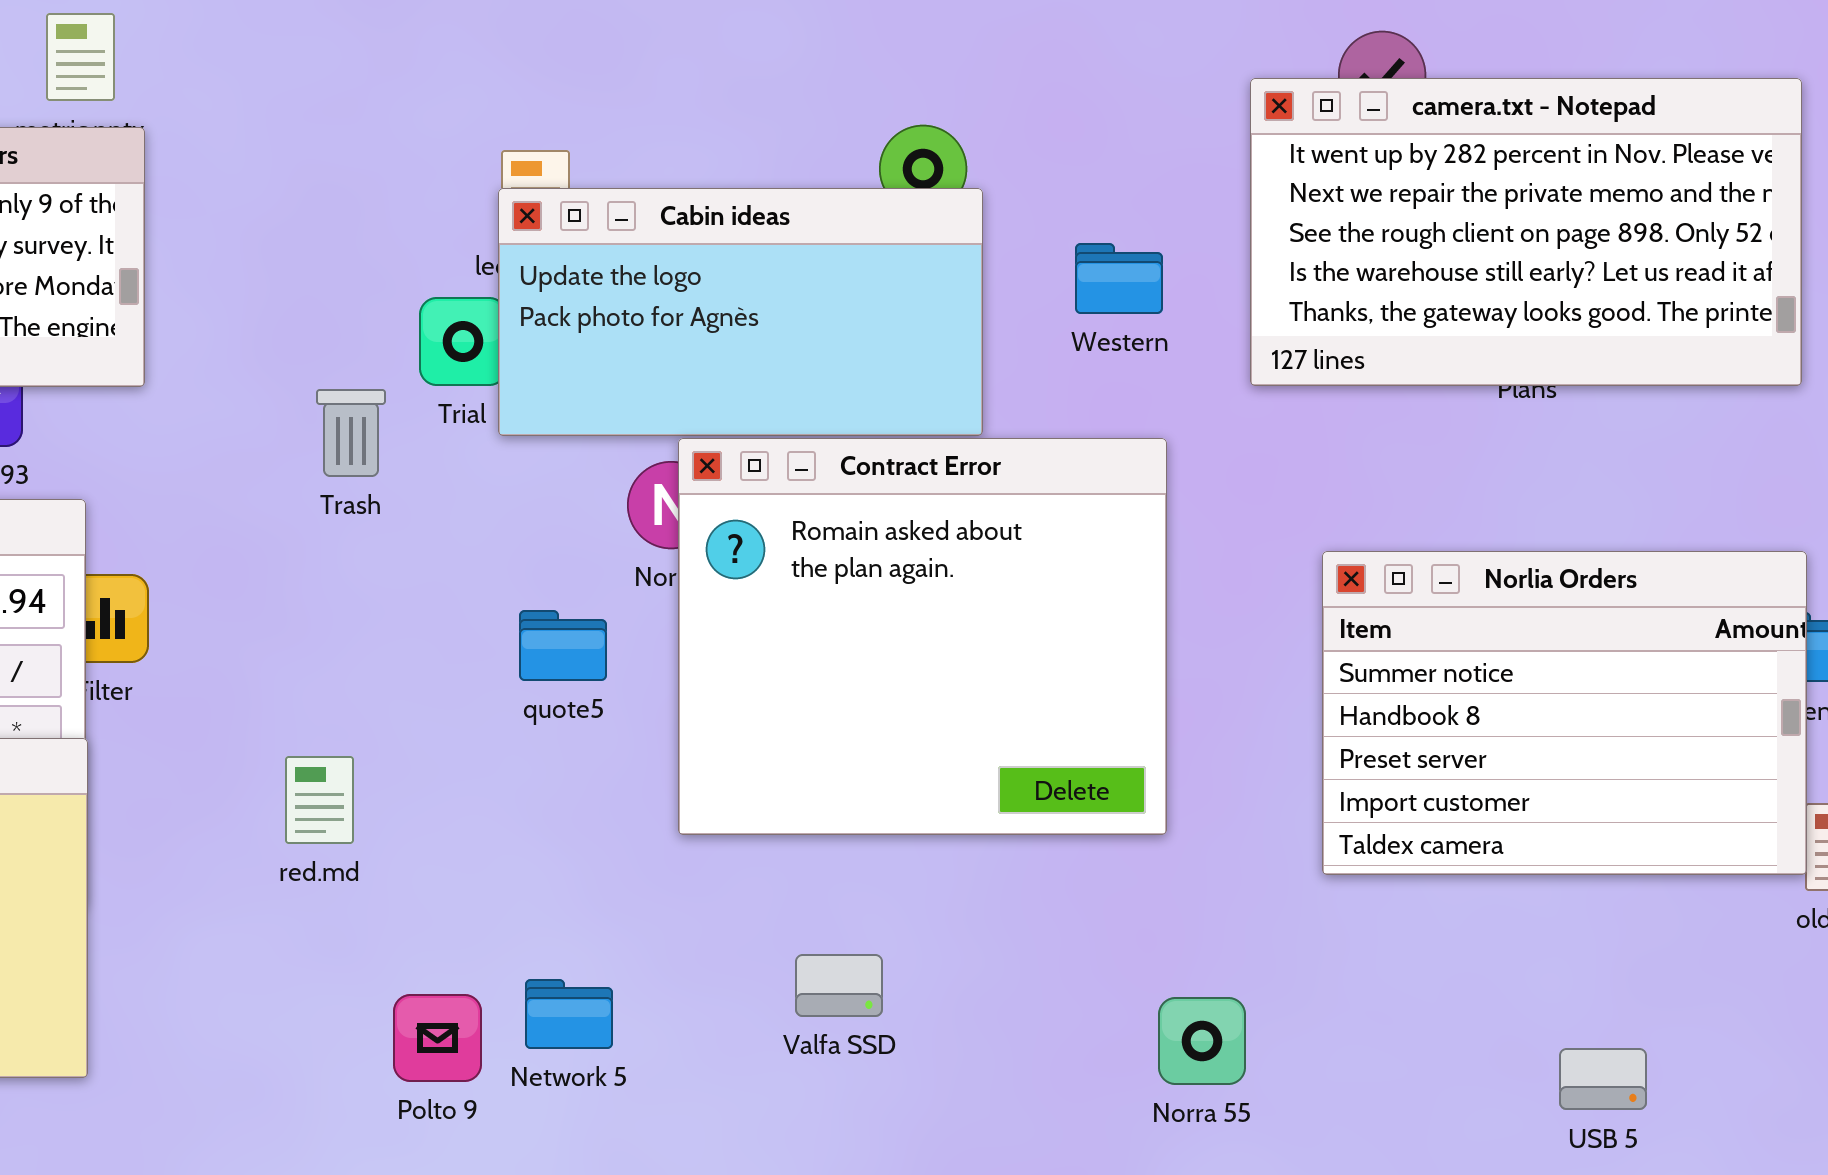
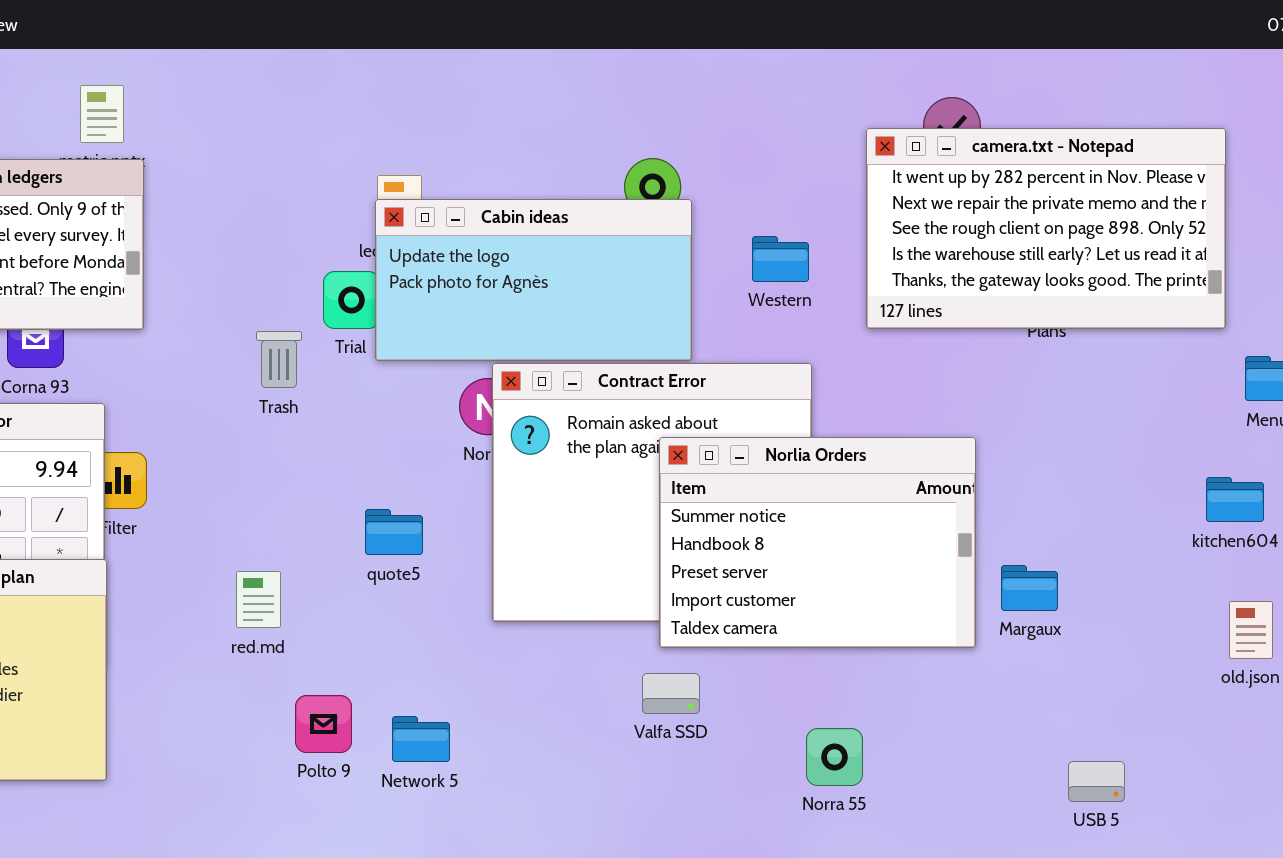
Norlia Orders: [1322,551,1807,875] -> [659,437,976,648], moved
quote5: [519,610,607,681] -> [365,509,423,555], moved
Valfa SSD: [795,954,883,1017] -> [642,673,700,714], moved
Polto 9: [393,994,482,1082] -> [295,695,352,753], moved

